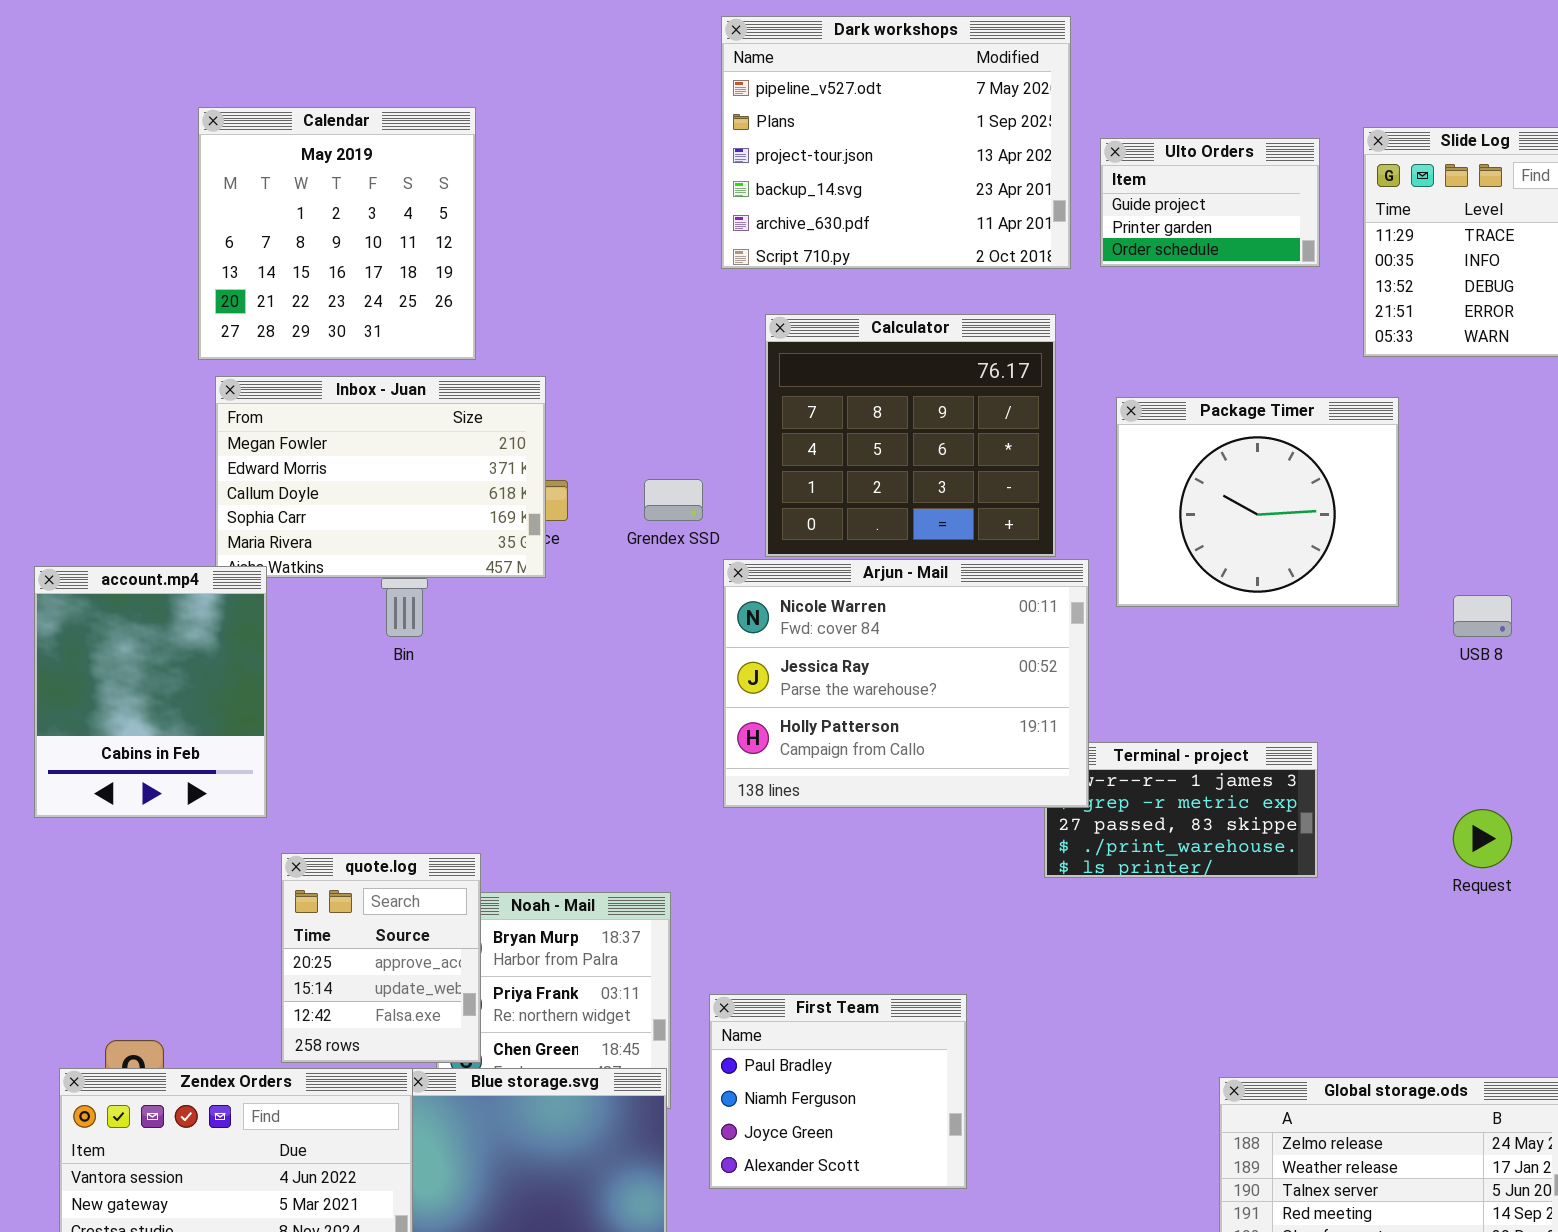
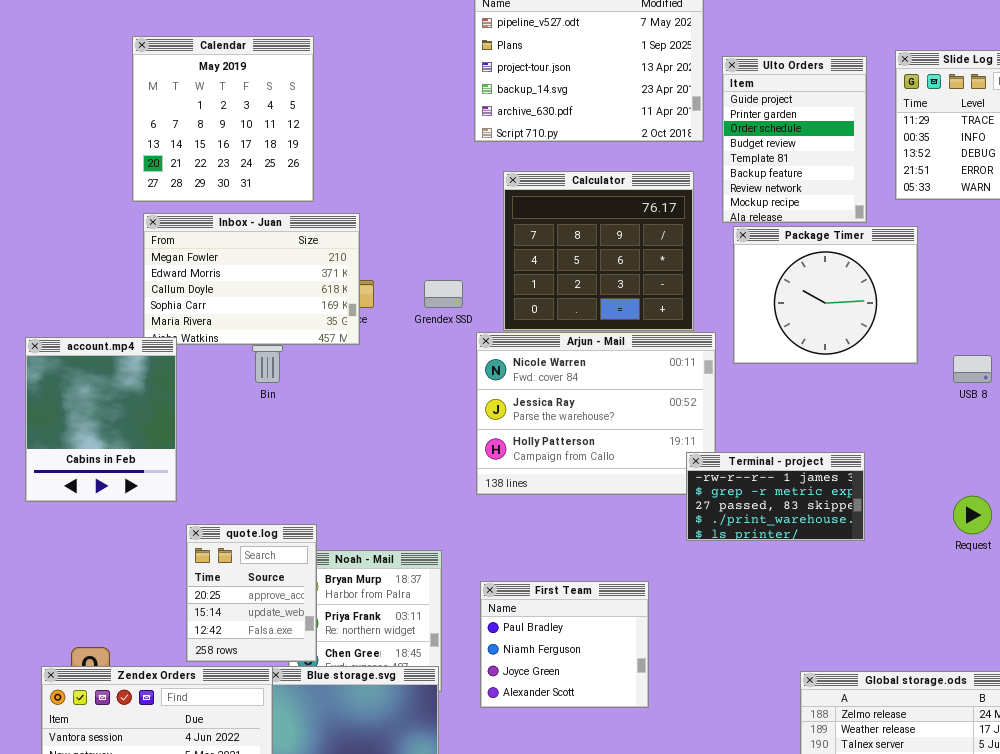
Ulto Orders: [1100,138,1320,267] -> [722,56,867,223], resized
Terminal - project: [1044,742,1318,878] -> [686,452,865,541], raised
First Team: [709,994,967,1189] -> [480,581,649,708], moved

